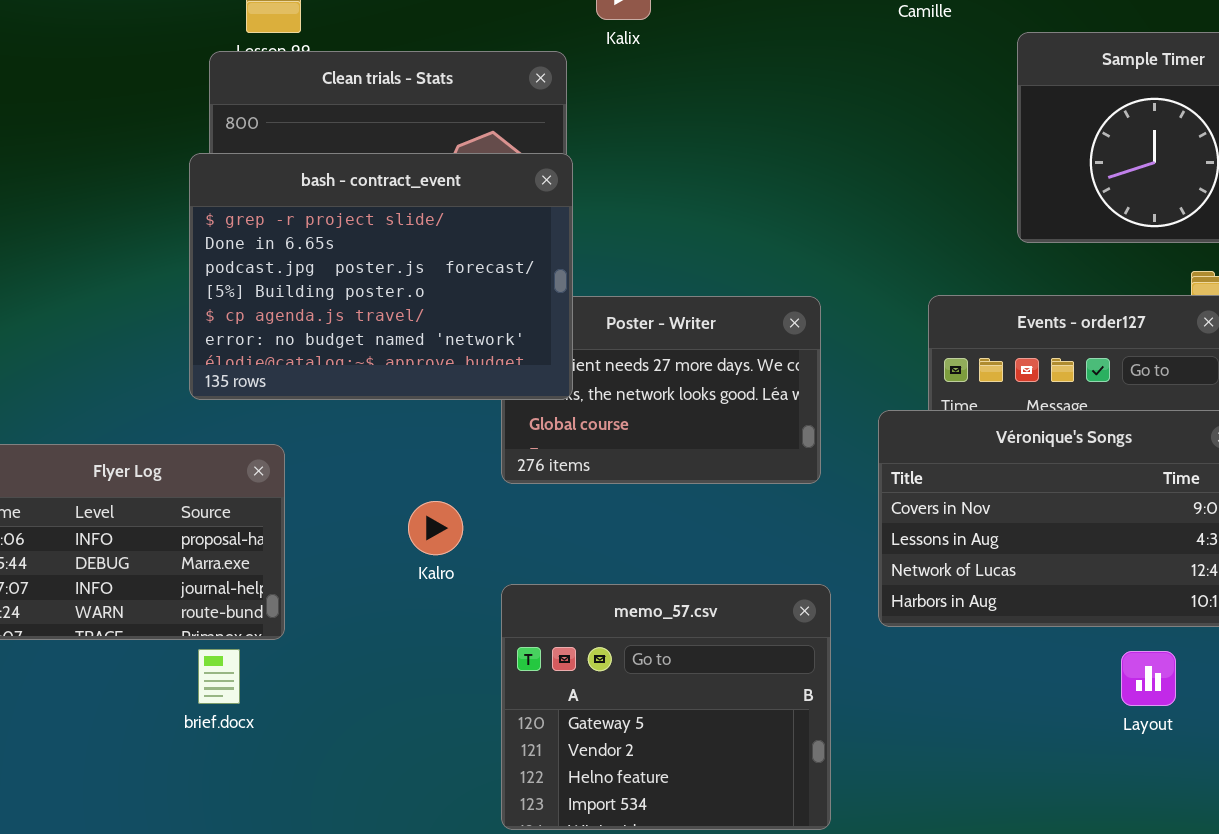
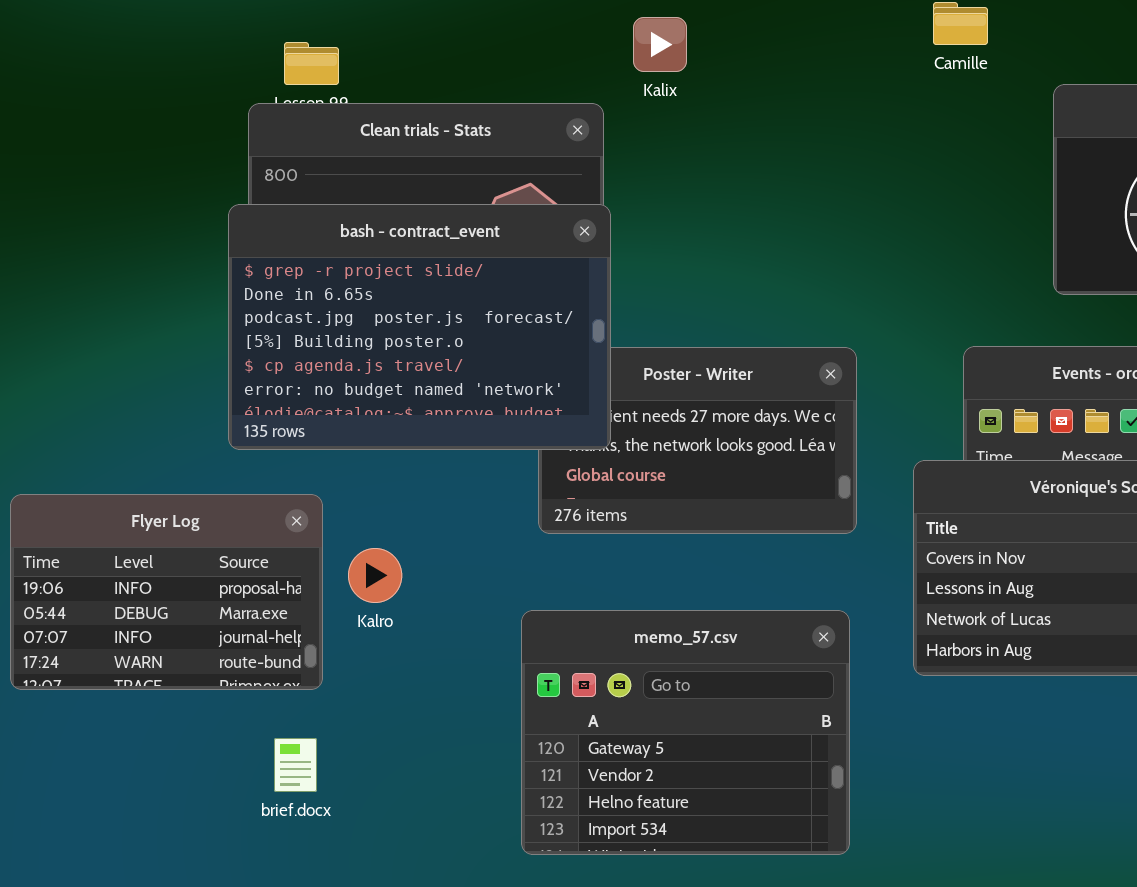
Kalro: [408,501,463,555] -> [348,548,402,603], moved
memo_57.csv: [501,584,831,830] -> [521,610,850,855], moved
brief.docx: [198,649,240,704] -> [274,738,317,792], moved

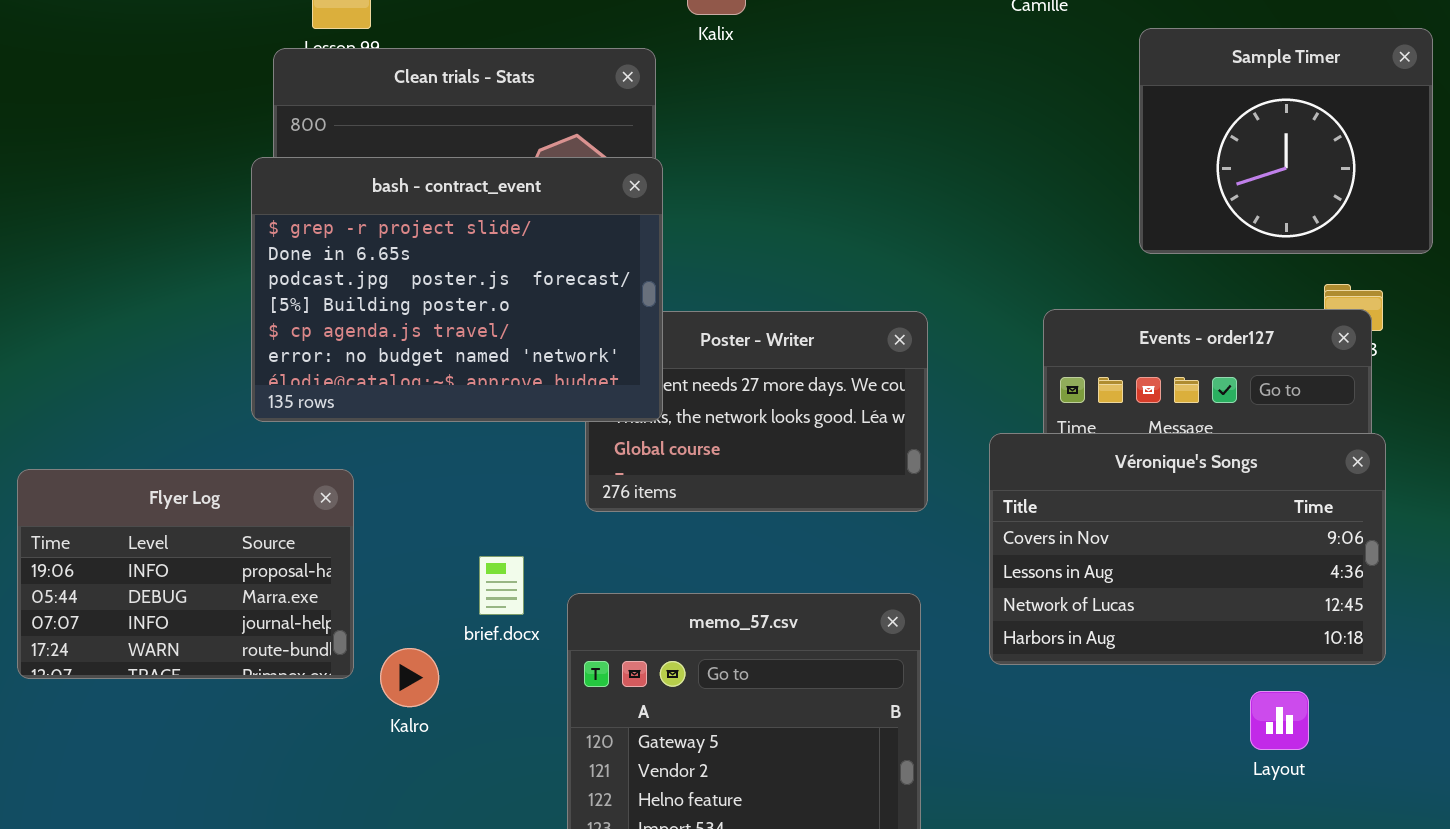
Kalro: [348,548,402,603] -> [380,648,439,707], moved
brief.docx: [274,738,317,792] -> [479,556,524,615], moved

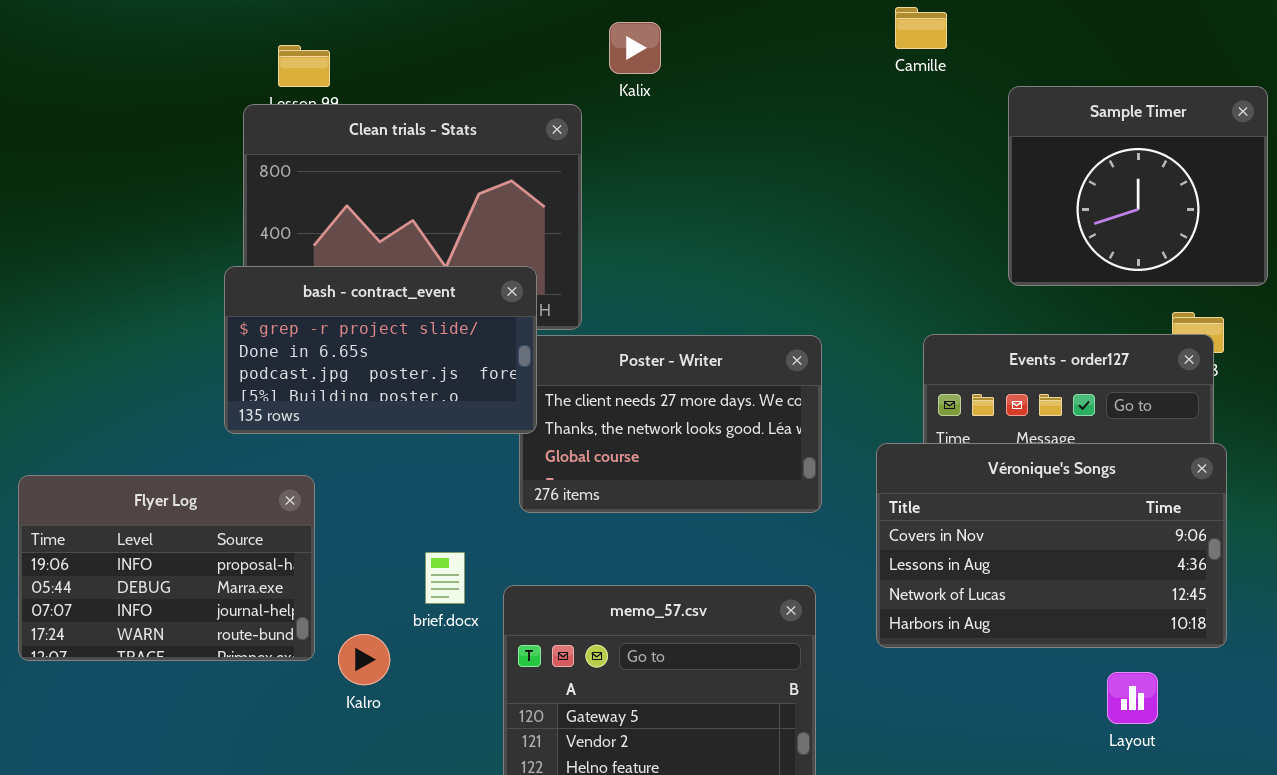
bash - contract_event: [251,157,663,422] -> [224,266,537,434], resized

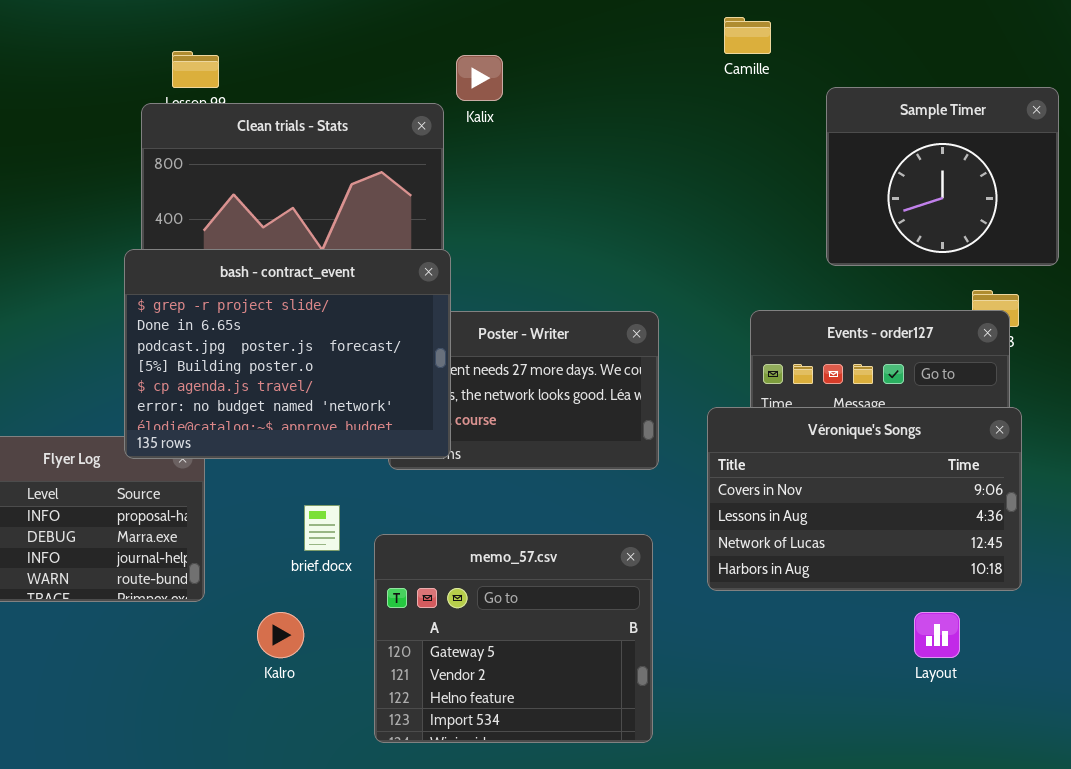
Kalix: [609,22,661,74] -> [456,55,503,101], moved
bash - contract_event: [224,266,537,434] -> [124,249,451,459], resized
Kalro: [338,634,390,685] -> [257,612,304,658], moved

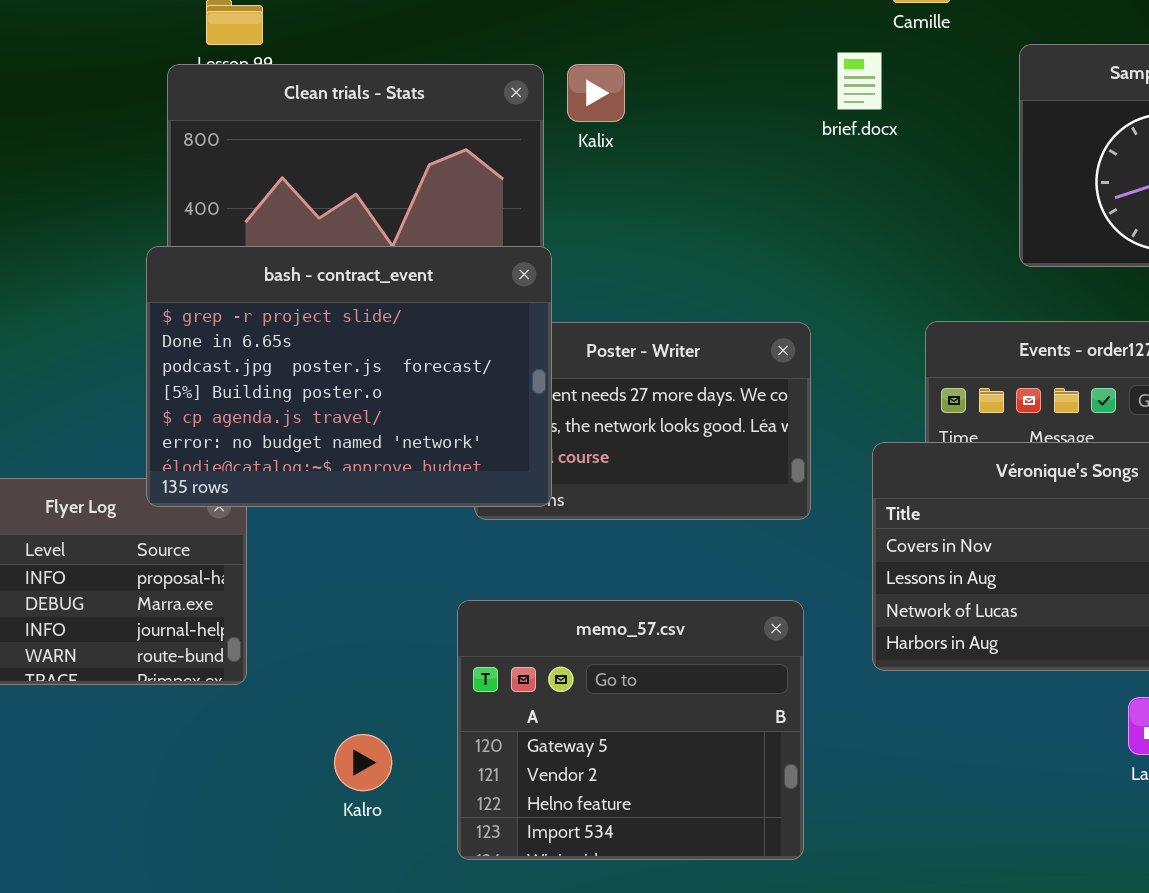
Kalix: [456,55,503,101] -> [567,64,625,122], moved
brief.docx: [304,505,340,551] -> [837,52,882,110], moved
Kalro: [257,612,304,658] -> [334,734,392,791], moved

